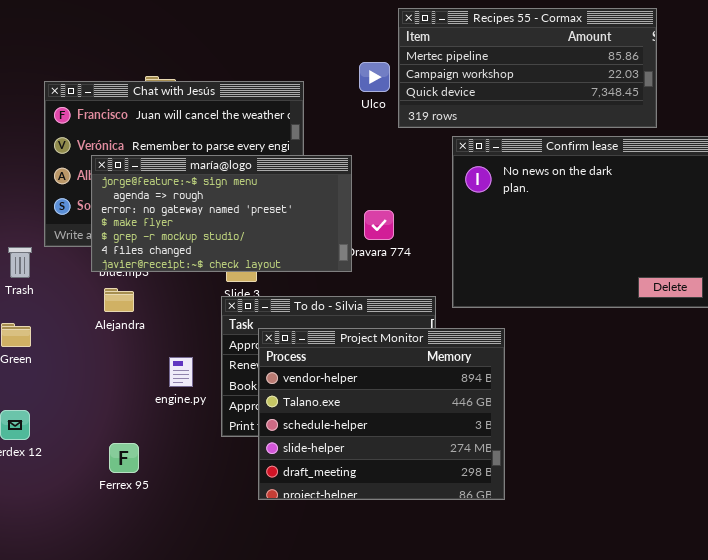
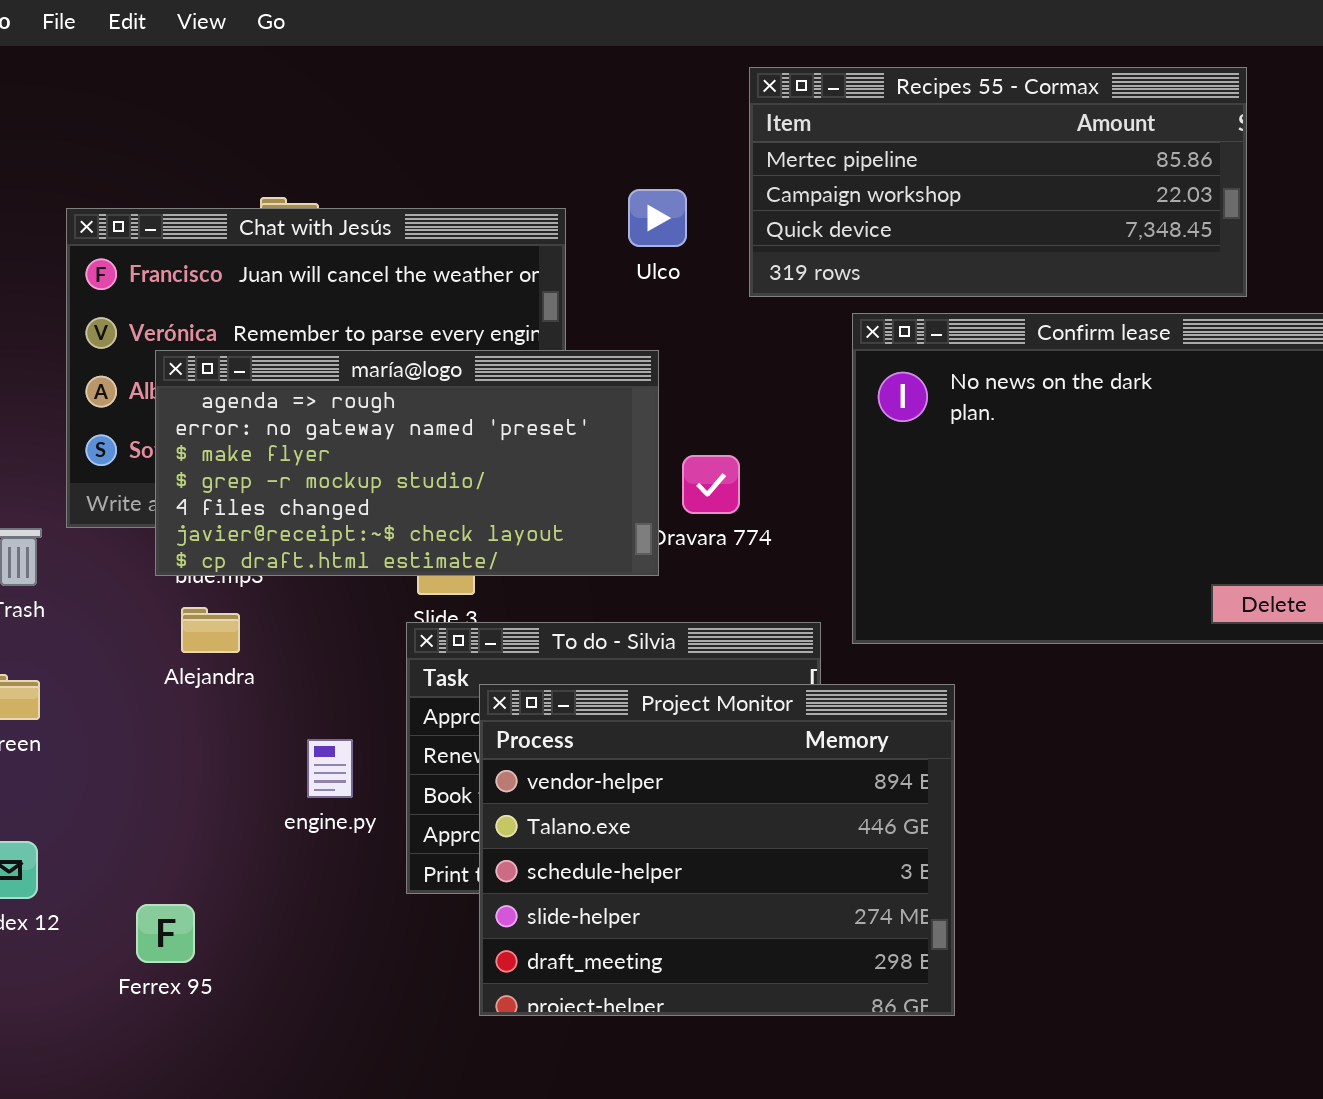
Ulco: [359,62,390,92] -> [628,189,687,247], moved
maría@logo: [91,155,352,272] -> [155,350,659,576], scrolled down 1 row
Ferrex 95: [109,443,139,473] -> [136,904,195,963], moved

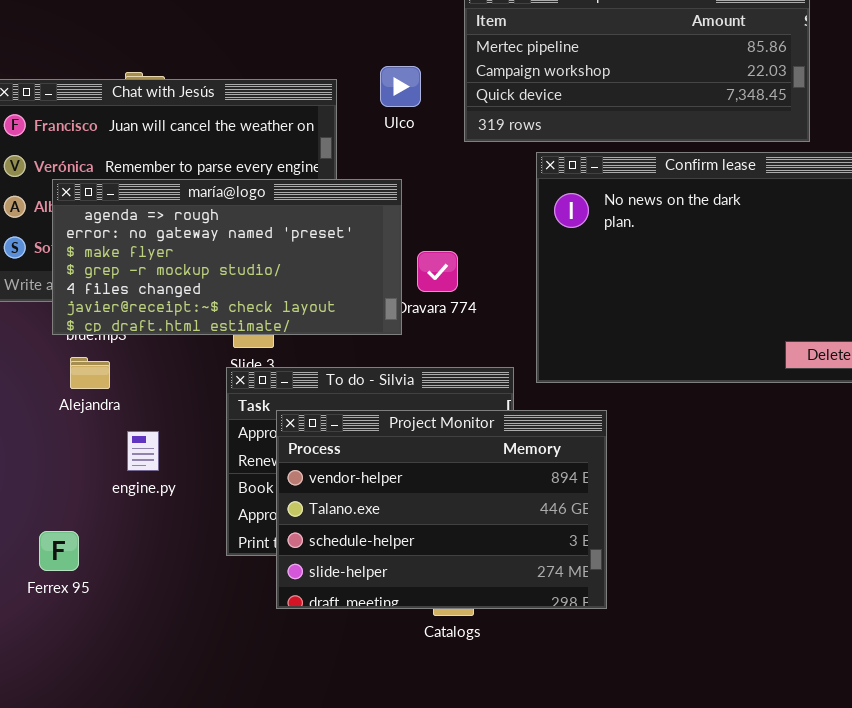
Project Monitor: [479,684,955,1016] -> [276,410,607,609], resized
engine.py: [307,739,353,798] -> [127,431,159,471], moved
Ferrex 95: [136,904,195,963] -> [39,531,79,571], moved

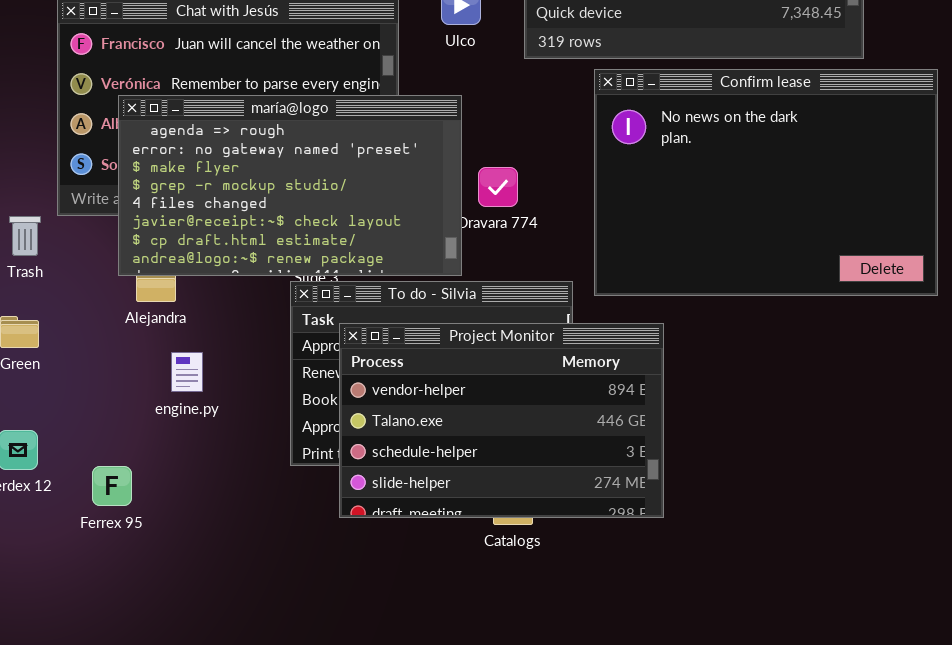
maría@logo: [52,179,402,335] -> [118,95,462,276], resized
engine.py: [127,431,159,471] -> [171,352,203,392], moved
Ferrex 95: [39,531,79,571] -> [92,466,132,506], moved

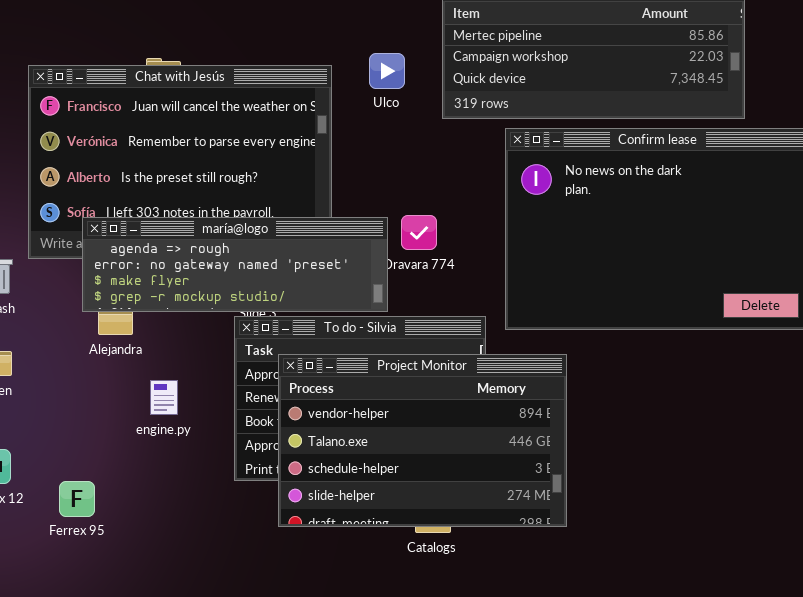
maría@logo: [118,95,462,276] -> [82,217,388,312], resized
engine.py: [171,352,203,392] -> [150,380,178,415], moved

